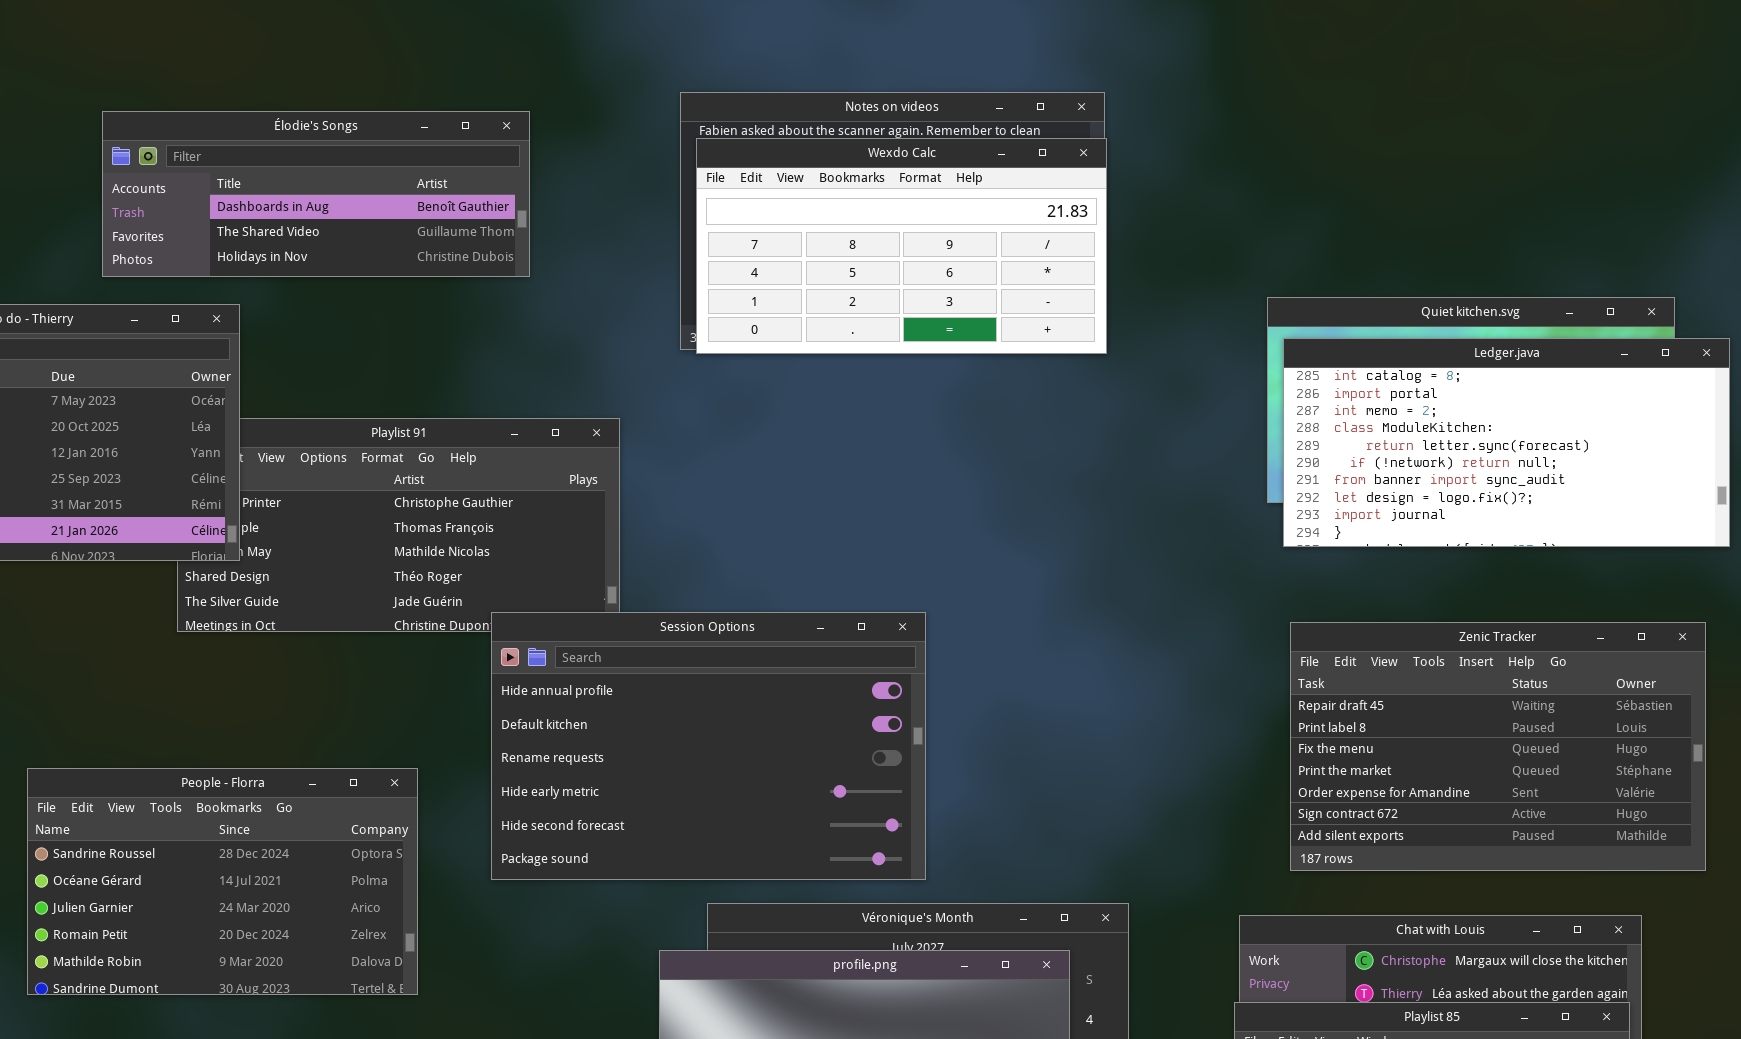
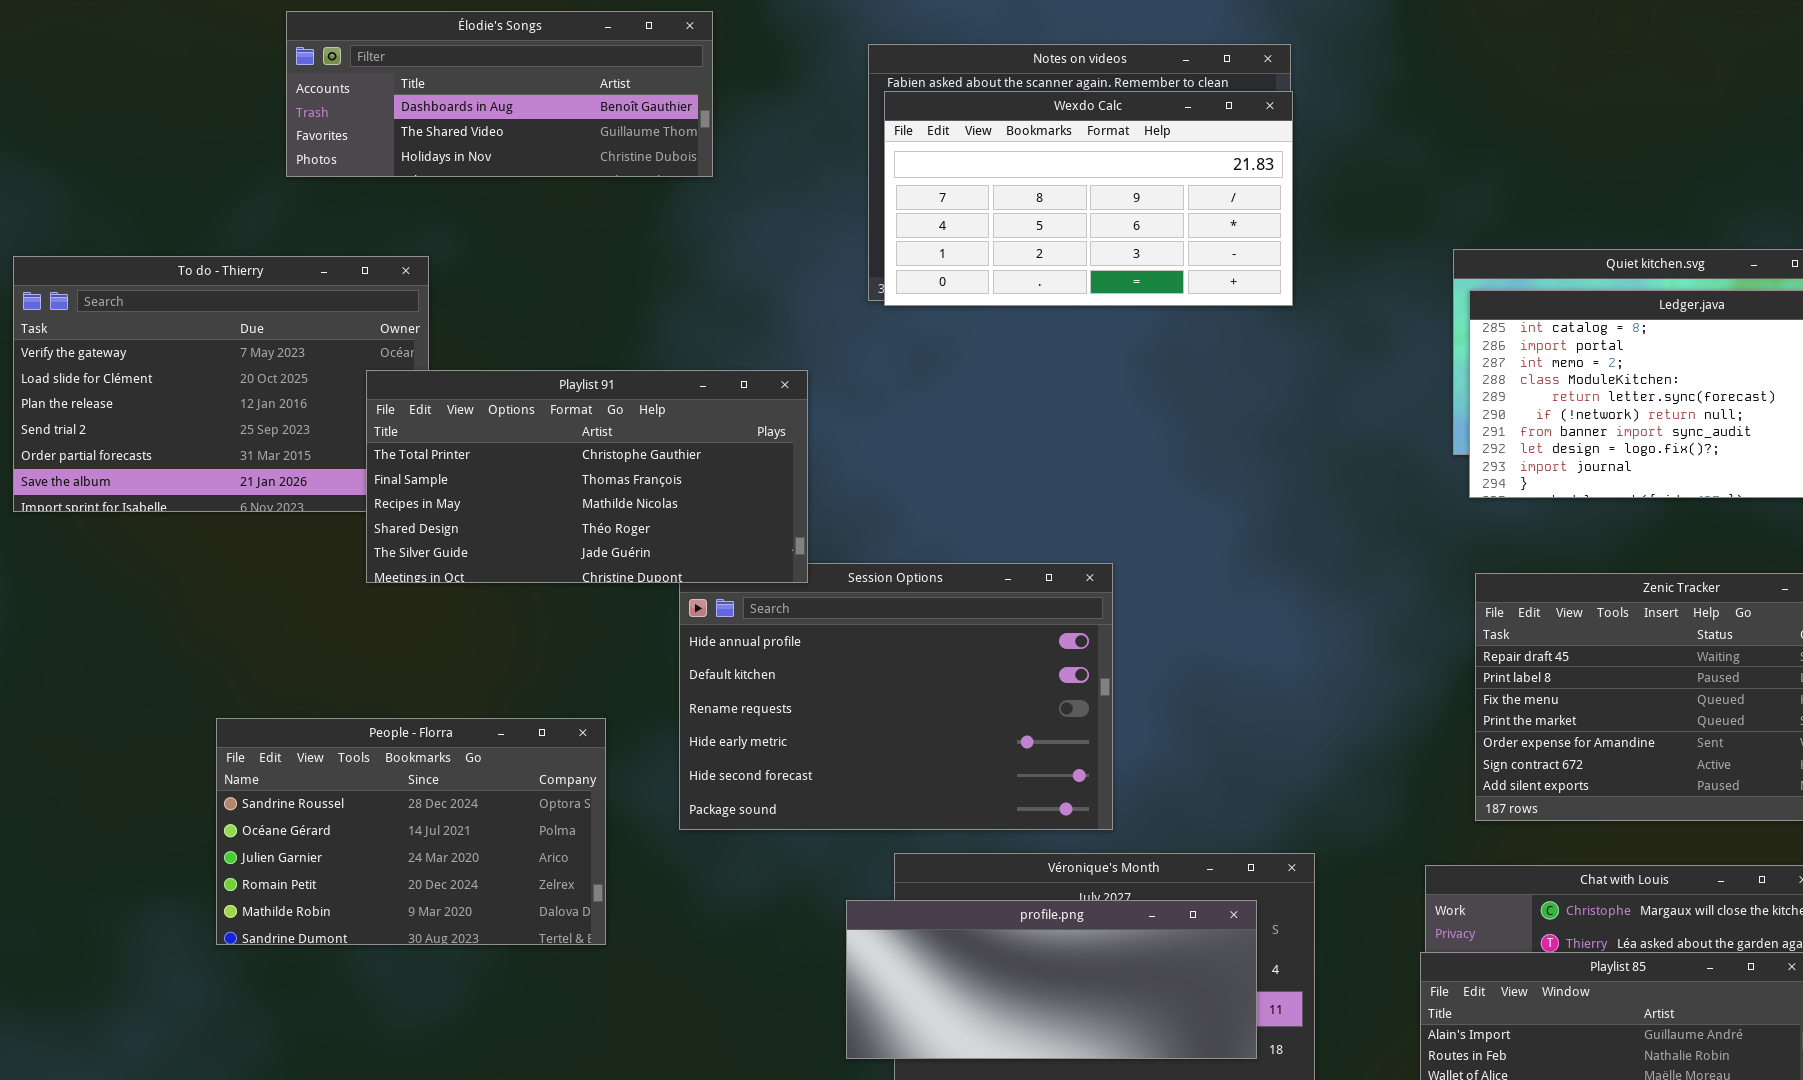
Élodie's Songs: [102,111,530,277] -> [286,11,713,177], moved
Playlist 91: [177,418,620,632] -> [366,370,808,583], raised

